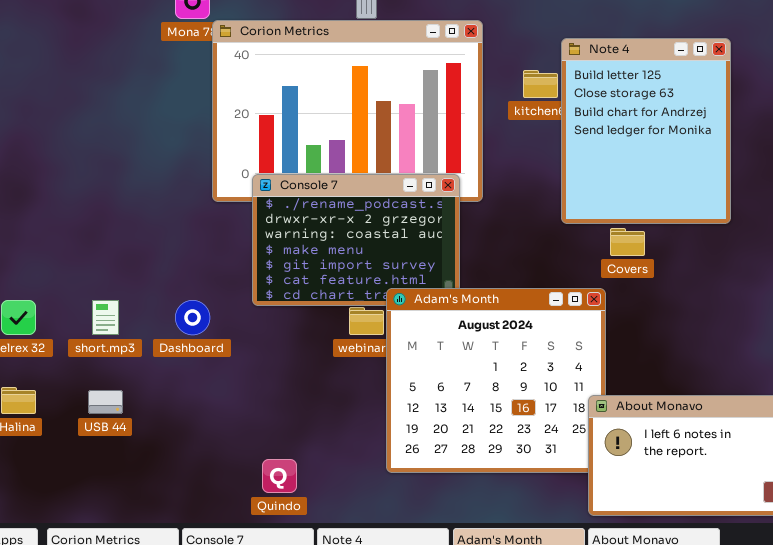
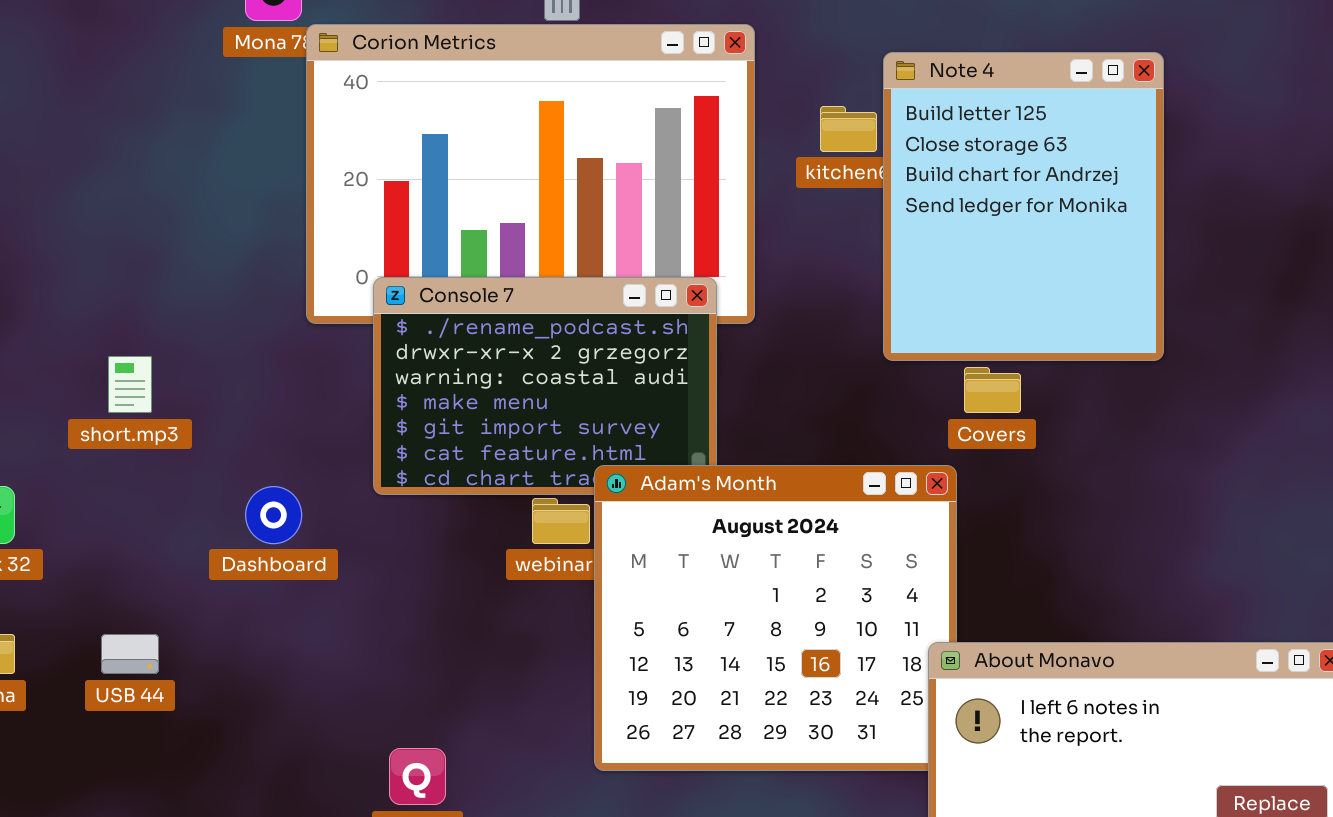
short.mp3: [92,300,119,335] -> [108,356,152,413], moved

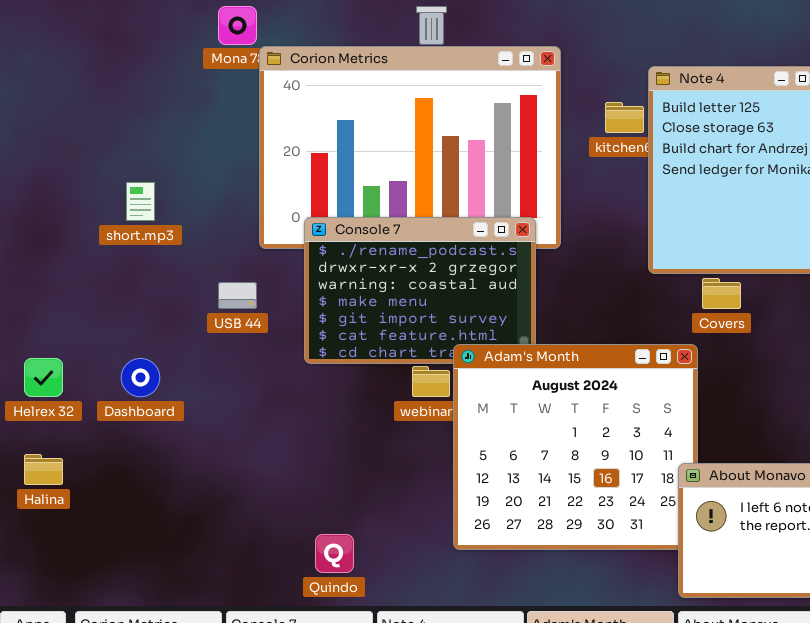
short.mp3: [108,356,152,413] -> [126,182,155,221], moved
Dashboard: [245,486,302,544] -> [121,358,160,397], moved
USB 44: [101,634,159,674] -> [218,282,257,309], moved

